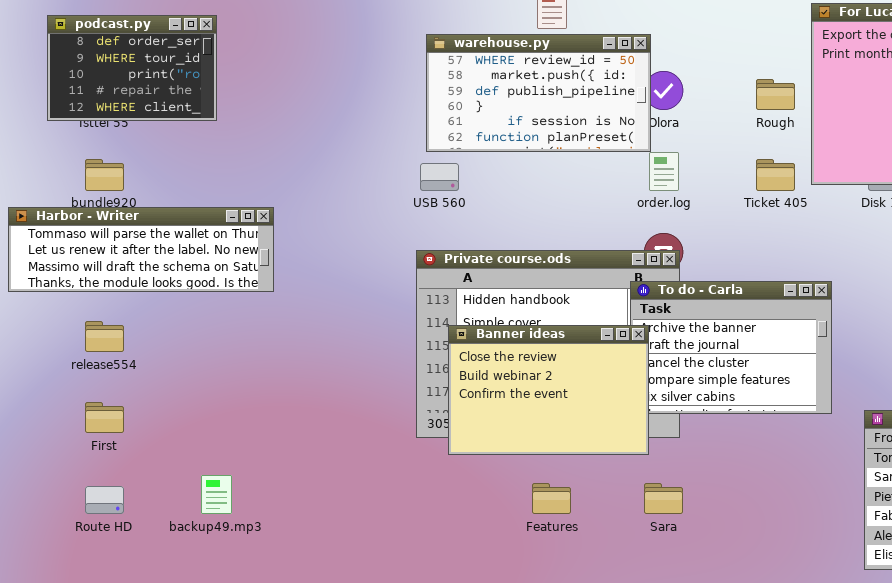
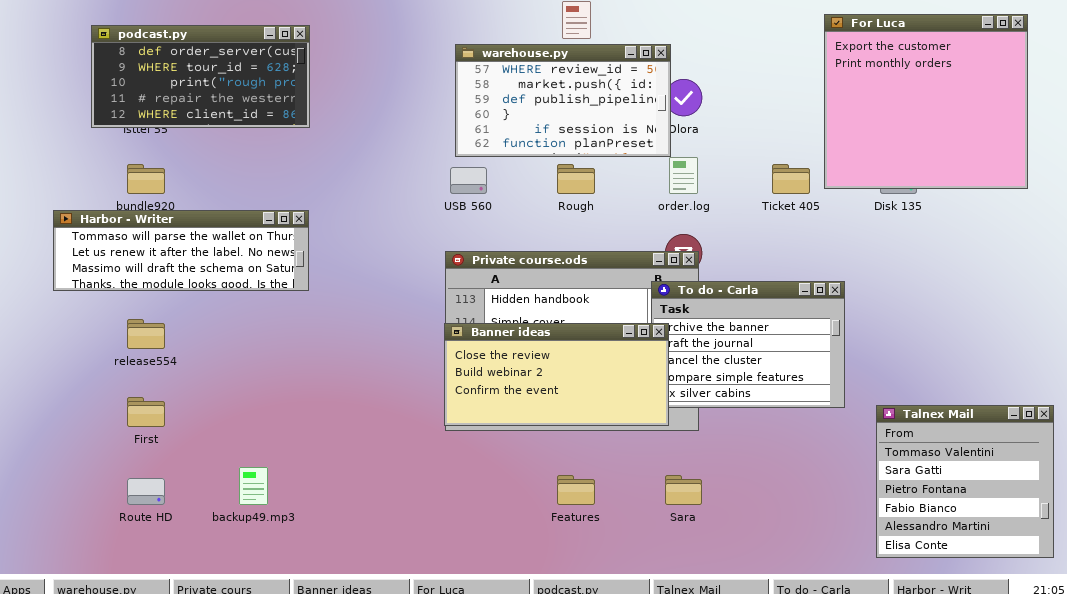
podcast.py: [47,15,217,121] -> [91,25,310,128], resized
Rough: [756,79,795,110] -> [557,164,595,194], moved
Banner ideas: [448,325,649,455] -> [444,323,669,426], resized

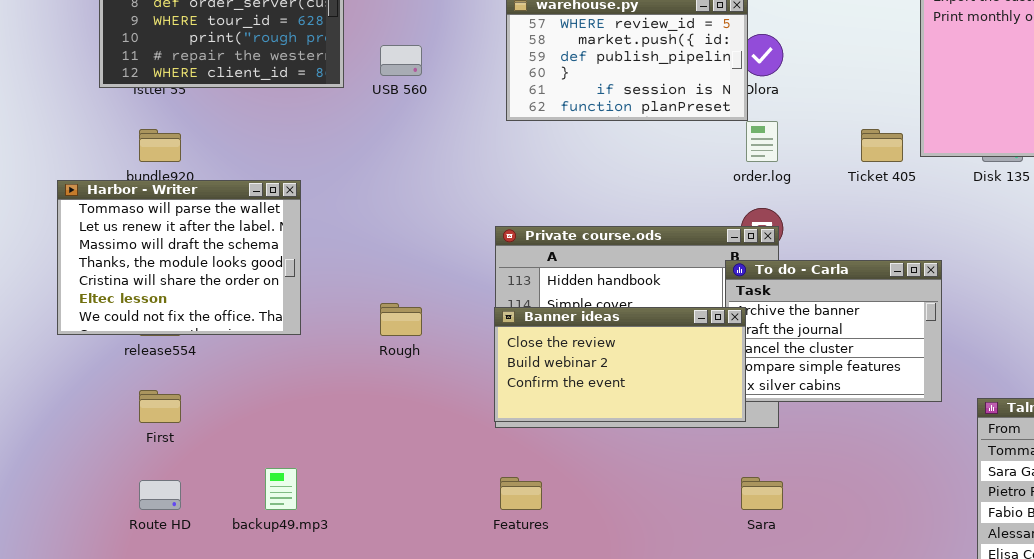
Rough: [557,164,595,194] -> [380,303,422,336], moved
USB 560: [450,167,487,194] -> [380,45,422,76], moved
Harbor - Writer: [53,210,309,291] -> [57,180,301,335], resized
Features: [557,475,595,505] -> [500,477,542,510], moved

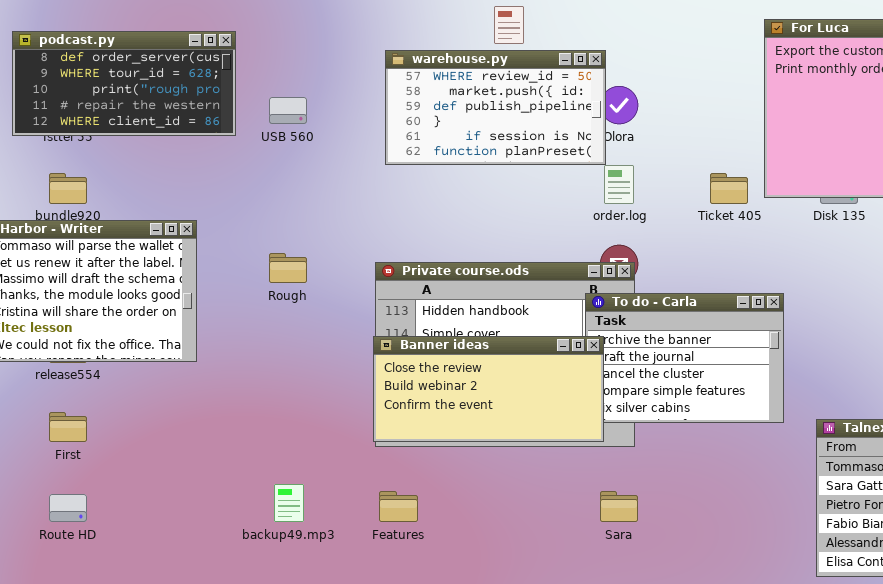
Rough: [380,303,422,336] -> [269,253,307,283], moved
backup49.mp3: [265,468,297,510] -> [274,484,304,522], moved

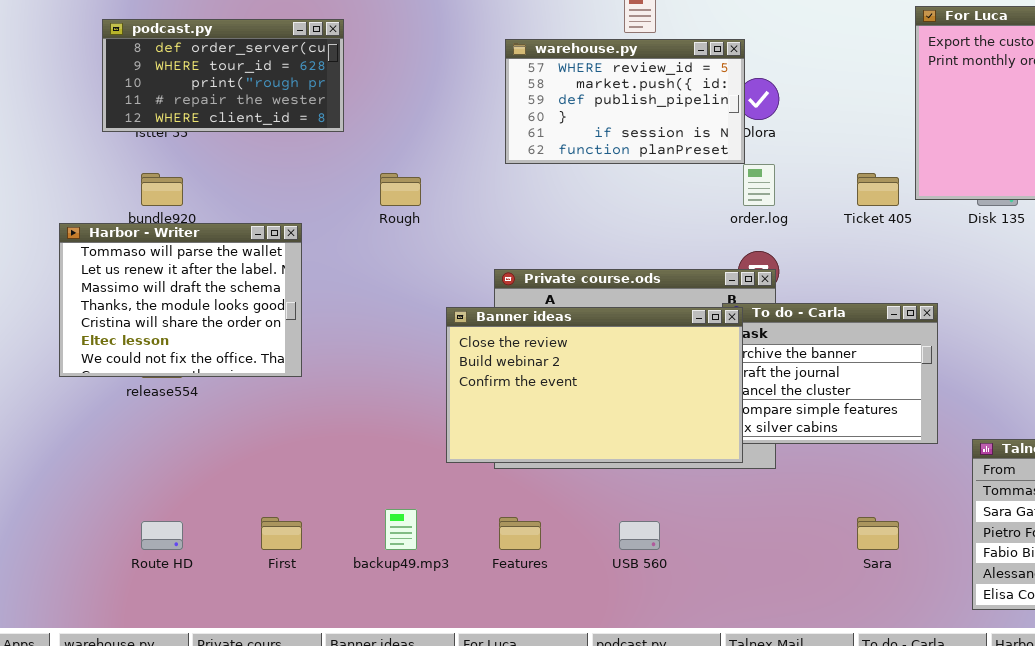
USB 560: [269,97,307,124] -> [619,521,660,550], moved
Rough: [269,253,307,283] -> [380,173,421,206], moved
Banner ideas: [373,336,604,442] -> [446,307,743,463], resized
First: [49,412,87,442] -> [261,517,302,550], moved
Sara: [600,491,638,522] -> [857,517,899,550], moved

